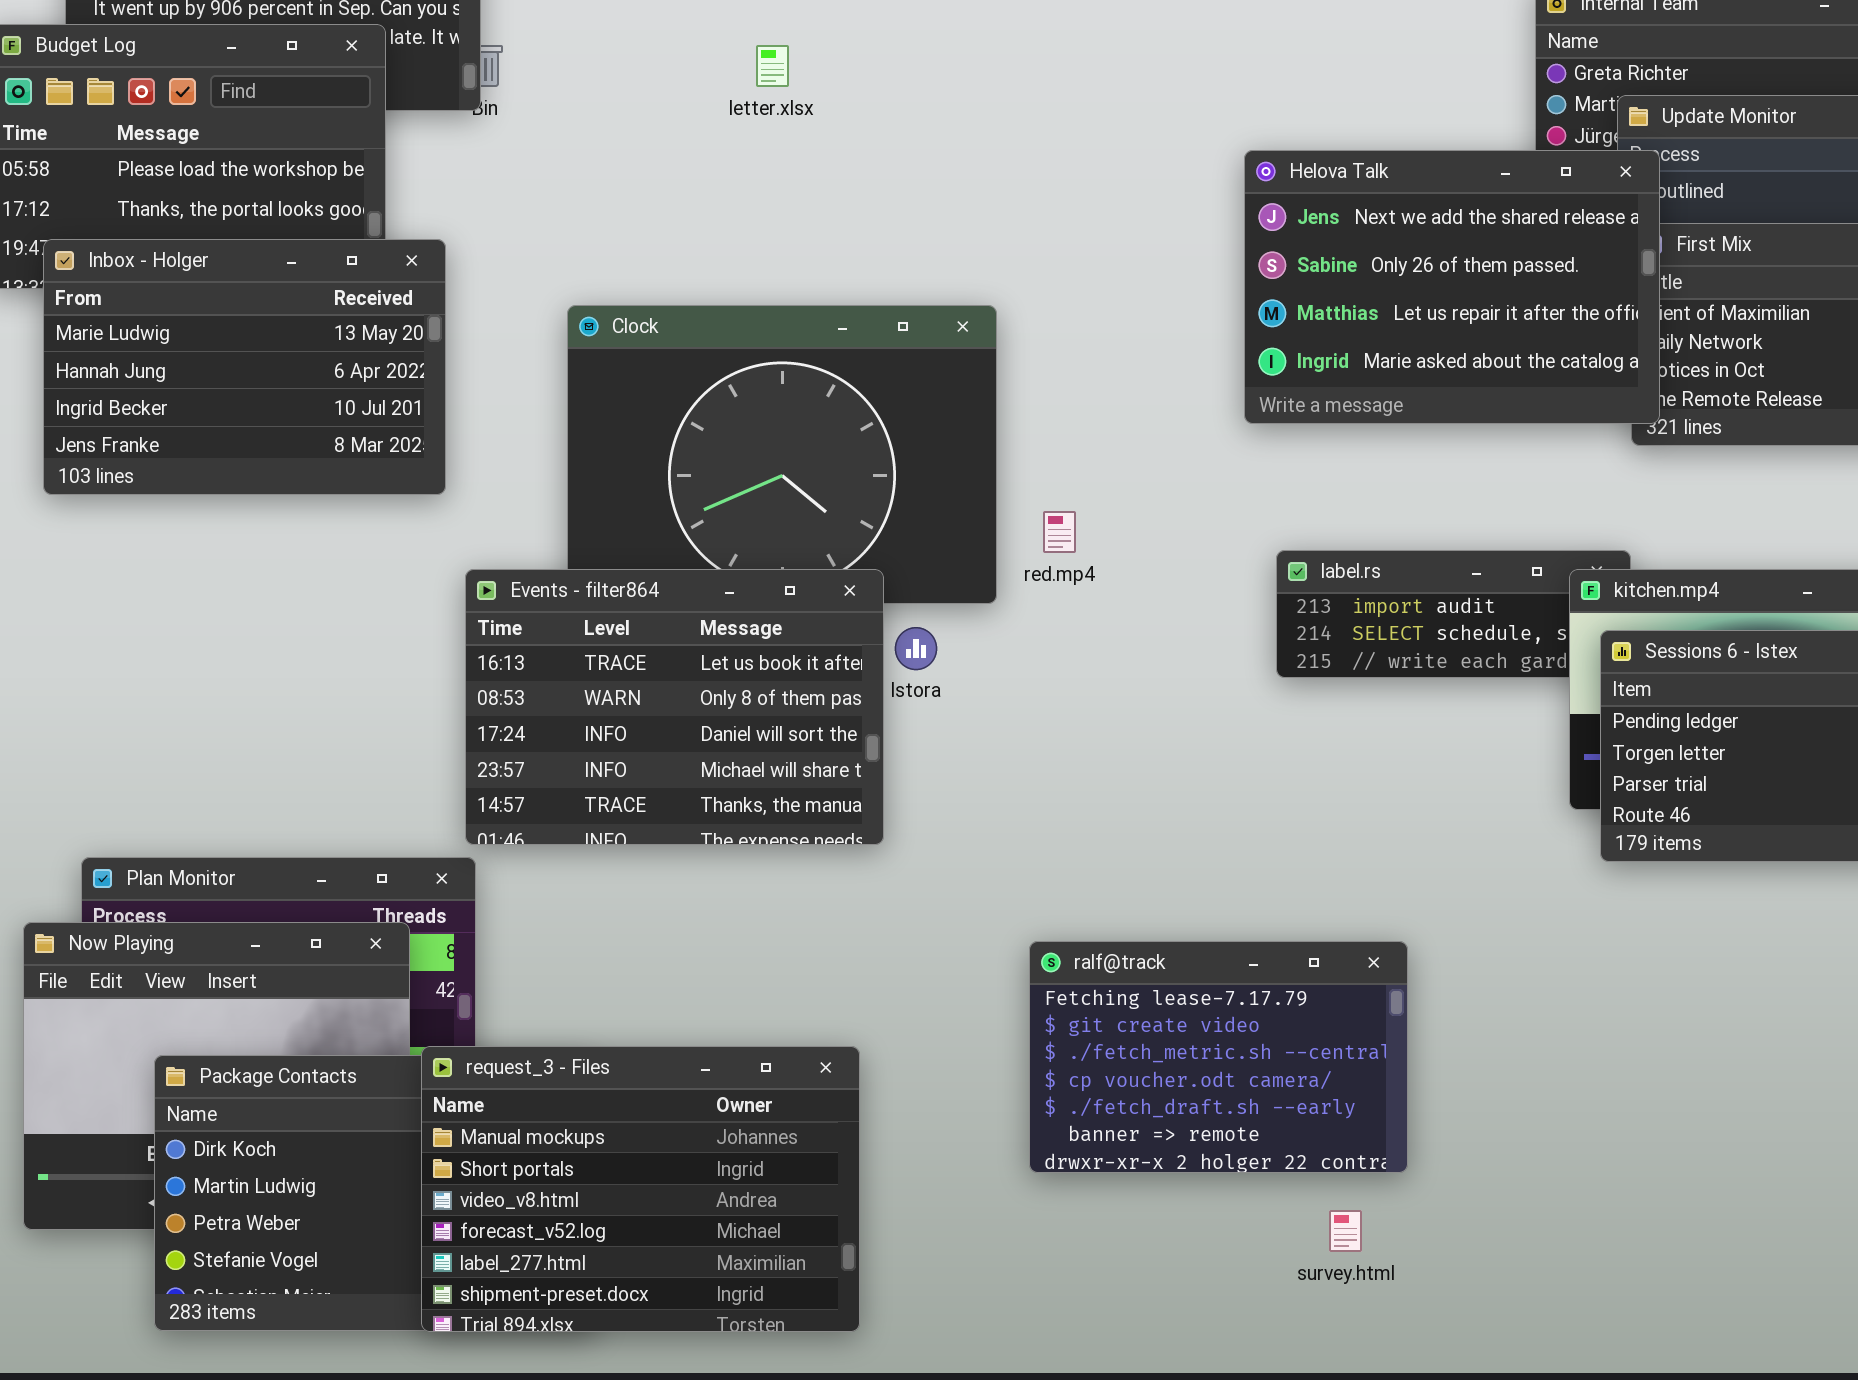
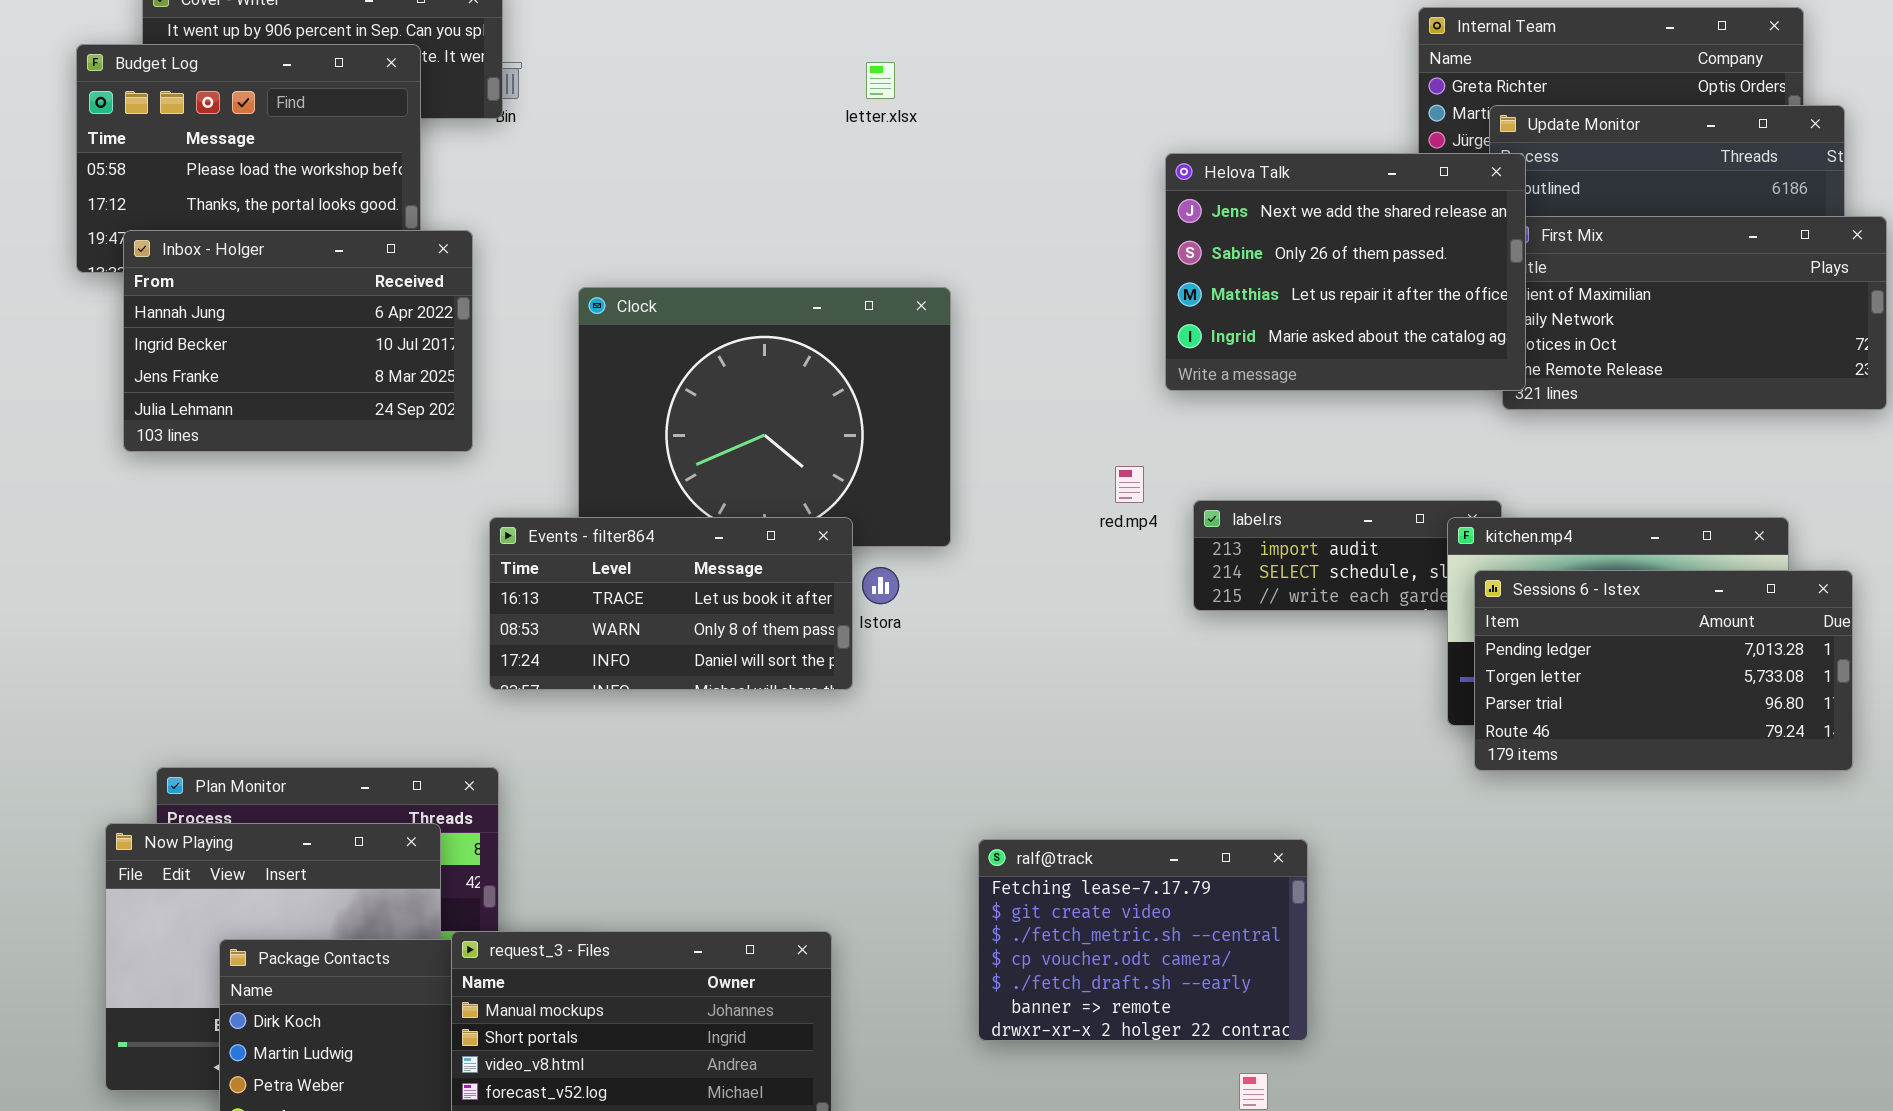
letter.xlsx: [756,45,789,87] -> [866,62,895,99], moved
Inbox - Holger: [43,239,446,495] -> [123,230,473,452], scrolled down 1 row
red.mp4: [1043,511,1076,553] -> [1115,466,1144,503], moved
Events - filter864: [465,569,884,845] -> [489,517,853,690], resized

